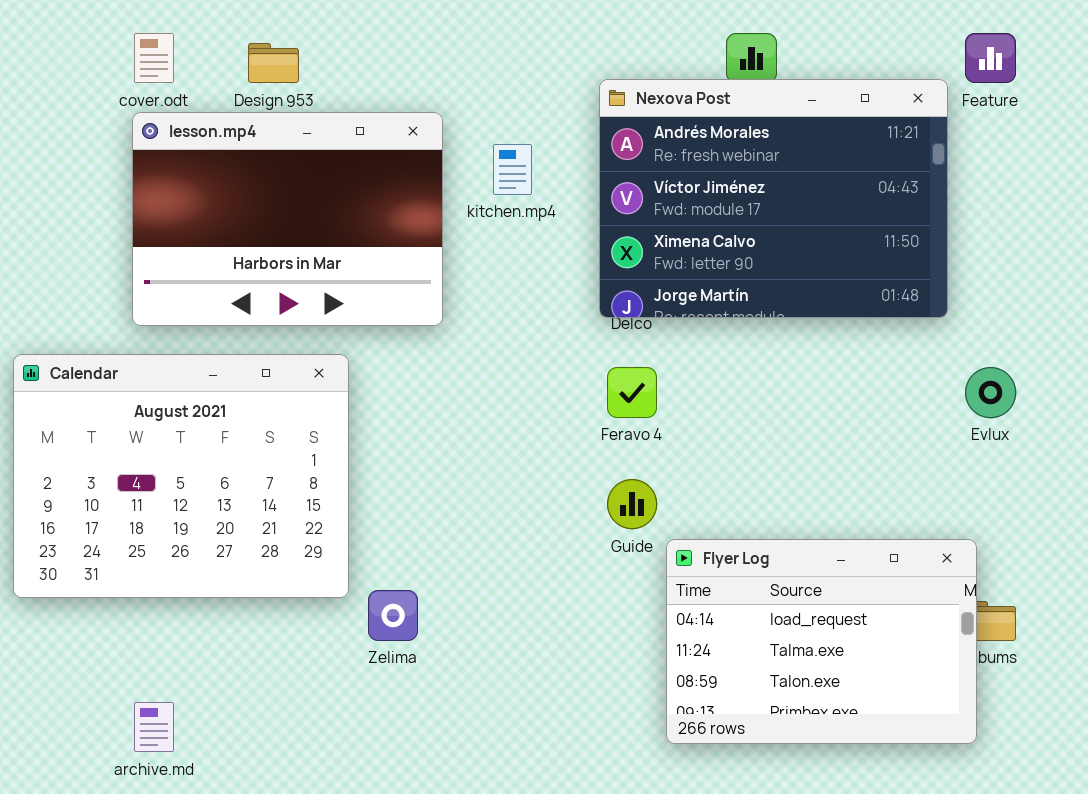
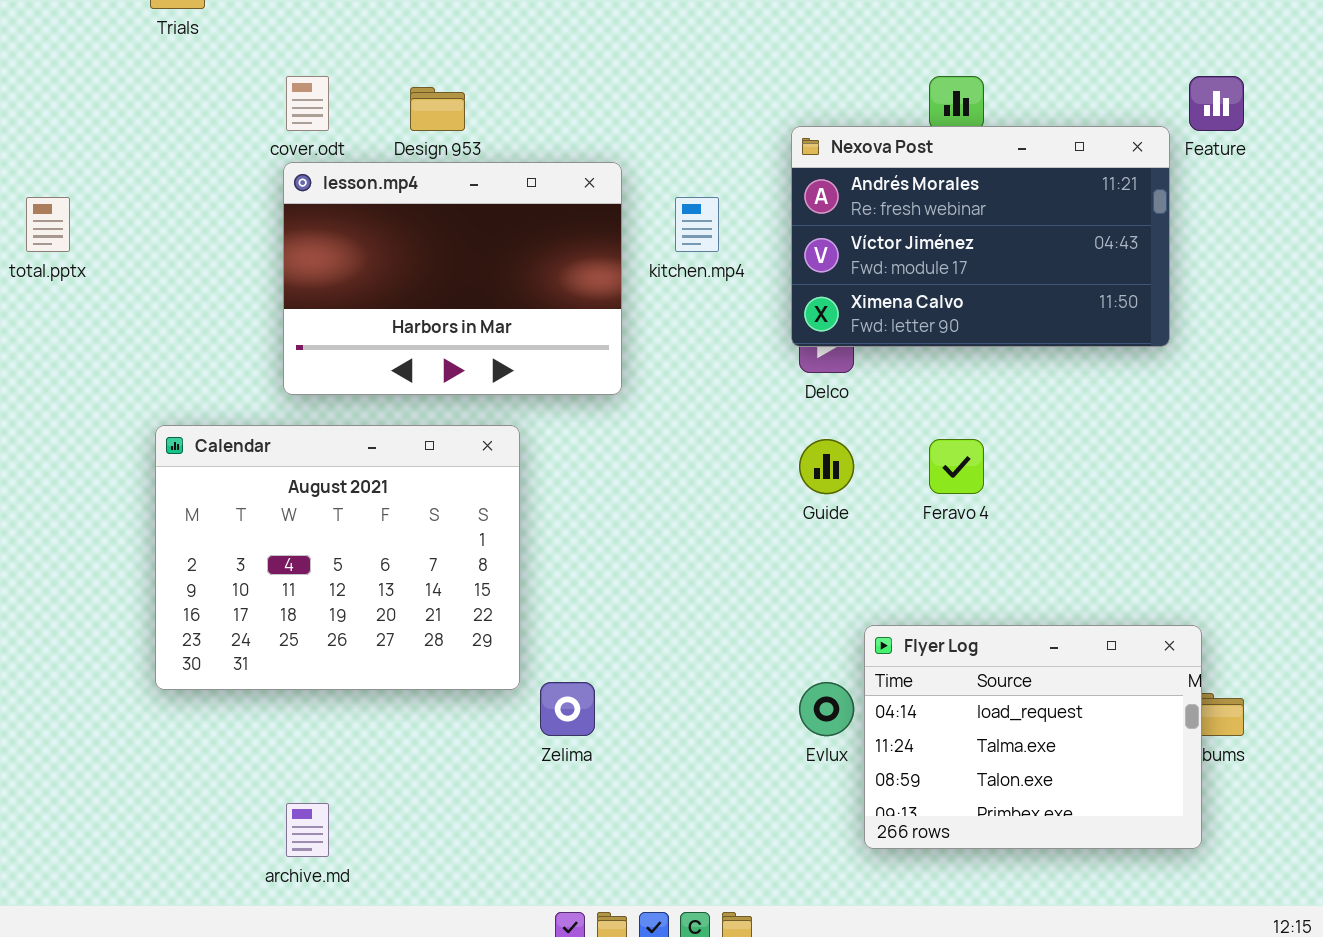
Nexova Post: [599,79,948,318] -> [791,126,1170,347], resized
Feravo 4: [607,367,657,418] -> [929,439,984,494], moved
Evlux: [965,367,1016,418] -> [799,682,854,736], moved
Guide: [607,479,657,529] -> [799,439,854,494], moved

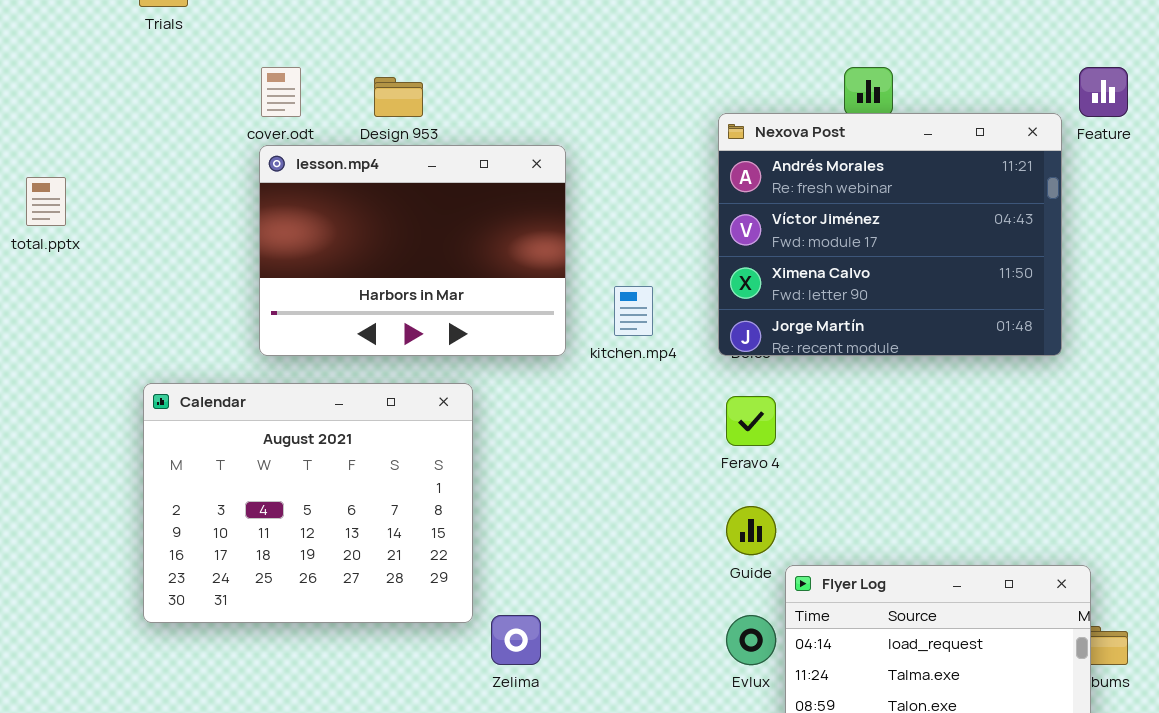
Nexova Post: [791,126,1170,347] -> [718,113,1062,356], resized
kitchen.mp4: [675,197,719,252] -> [614,286,653,336], moved
Guide: [799,439,854,494] -> [726,506,776,555], moved
Feravo 4: [929,439,984,494] -> [726,396,776,446], moved

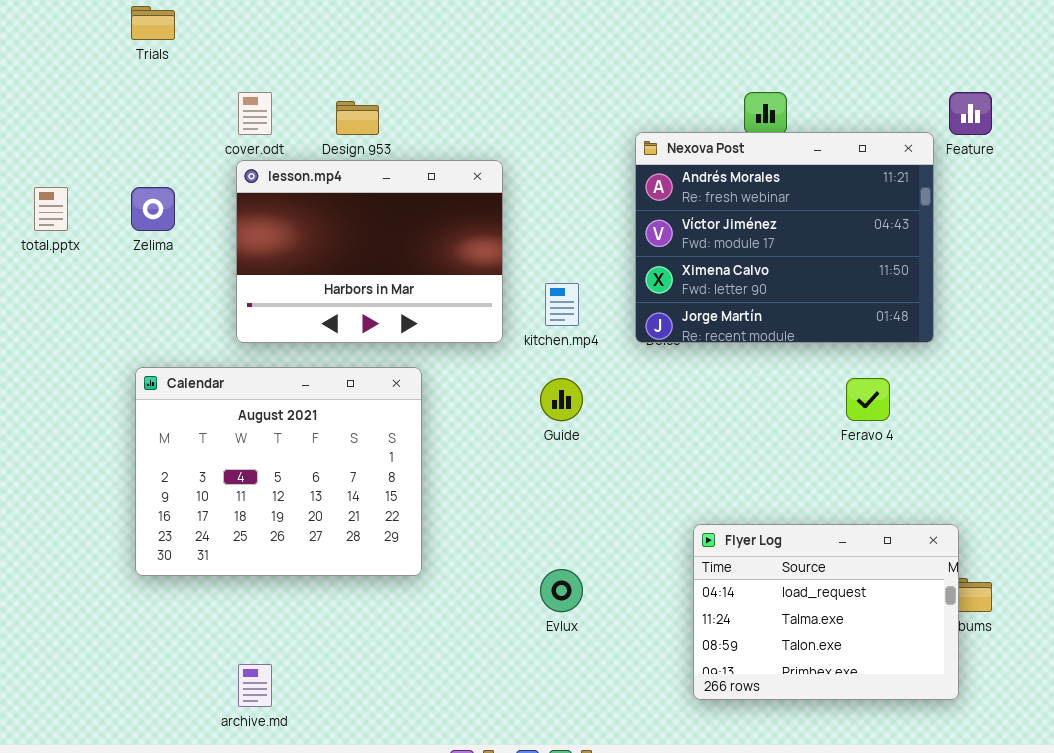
Feravo 4: [726,396,776,446] -> [846,378,890,421], moved
Guide: [726,506,776,555] -> [540,378,583,421], moved
Zelima: [491,615,541,665] -> [131,187,175,231], moved
Evlux: [726,615,776,665] -> [540,569,583,612], moved

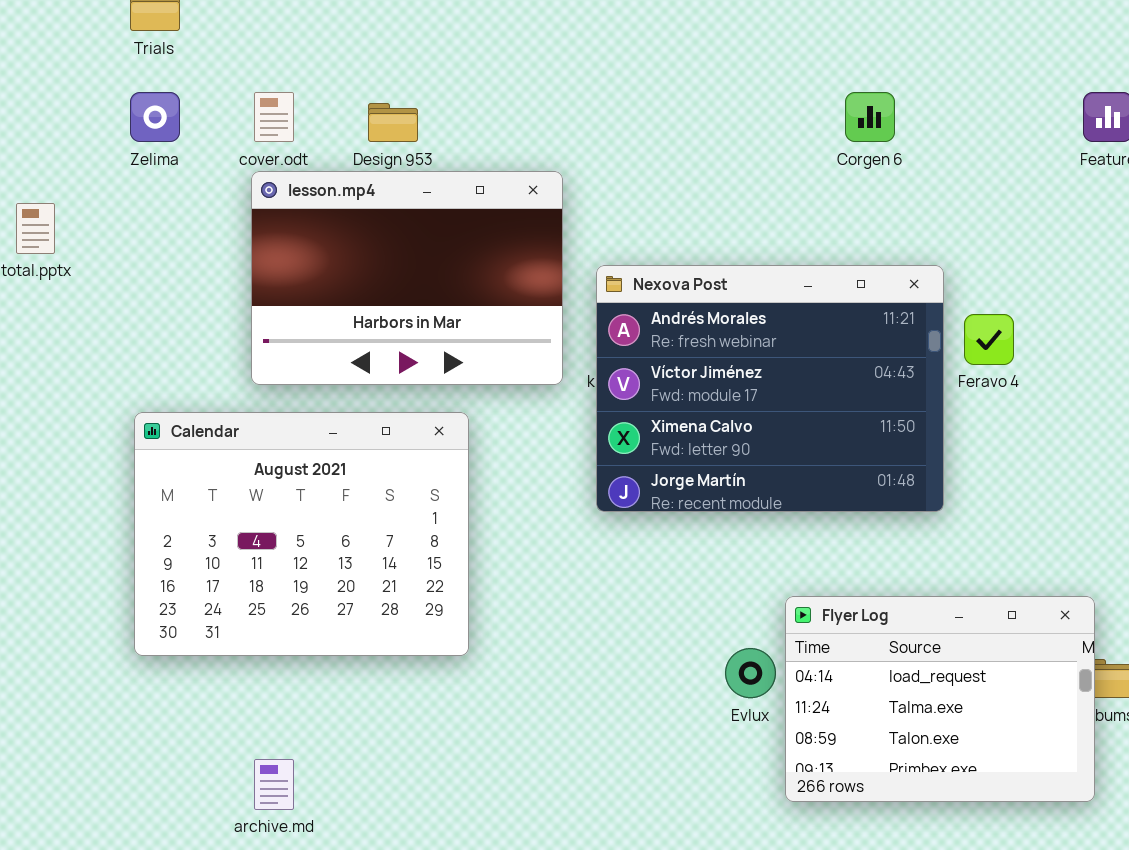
Nexova Post: [635,132,934,343] -> [596,265,944,512], moved
Zelima: [131,187,175,231] -> [130,92,180,142], moved
Feravo 4: [846,378,890,421] -> [964,314,1014,365], moved
Evlux: [540,569,583,612] -> [725,648,776,698], moved

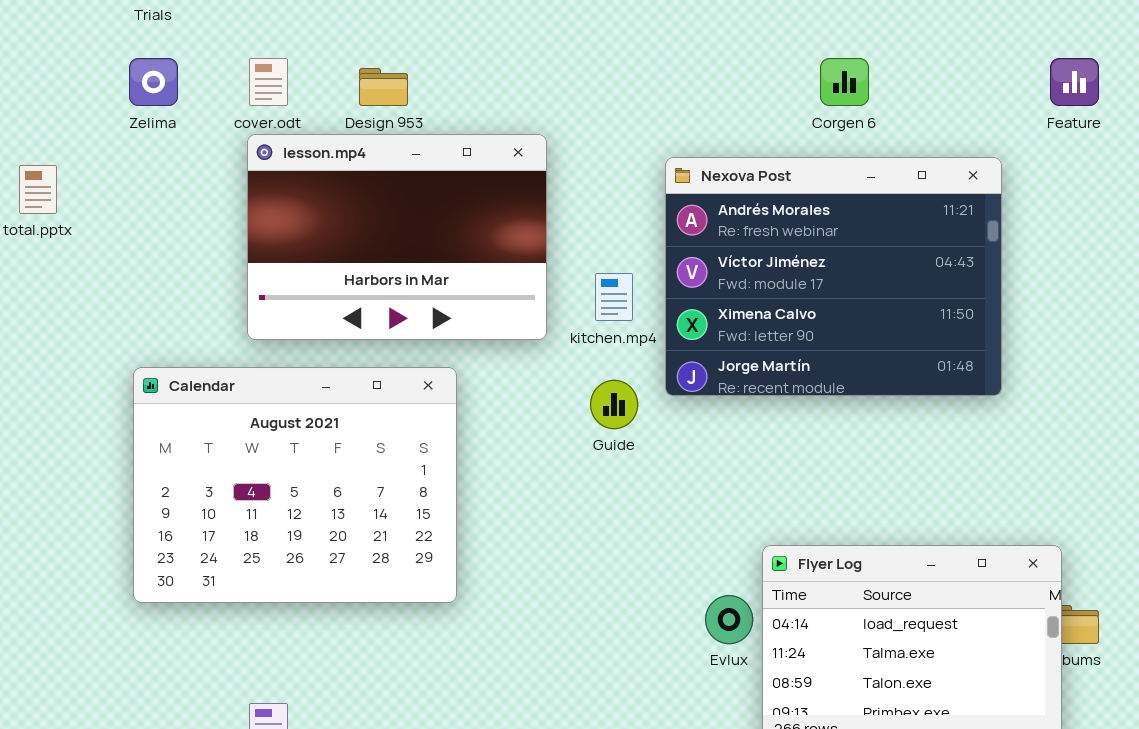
Nexova Post: [596,265,944,512] -> [665,157,1002,396], moved

